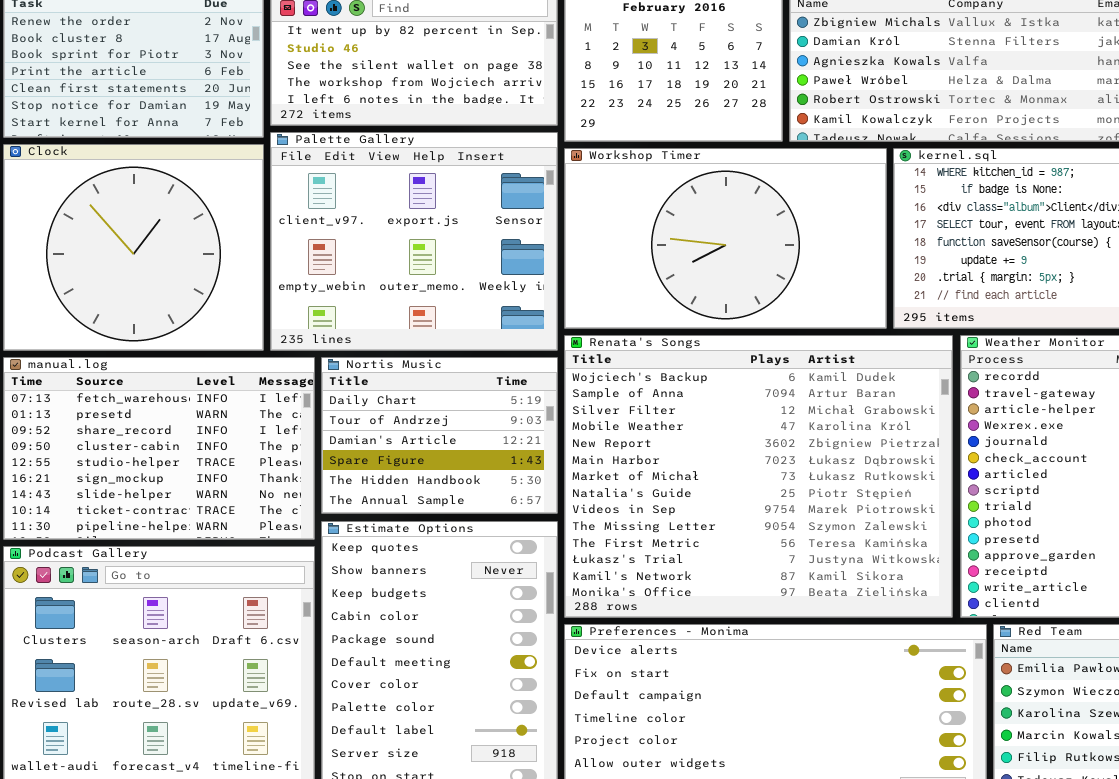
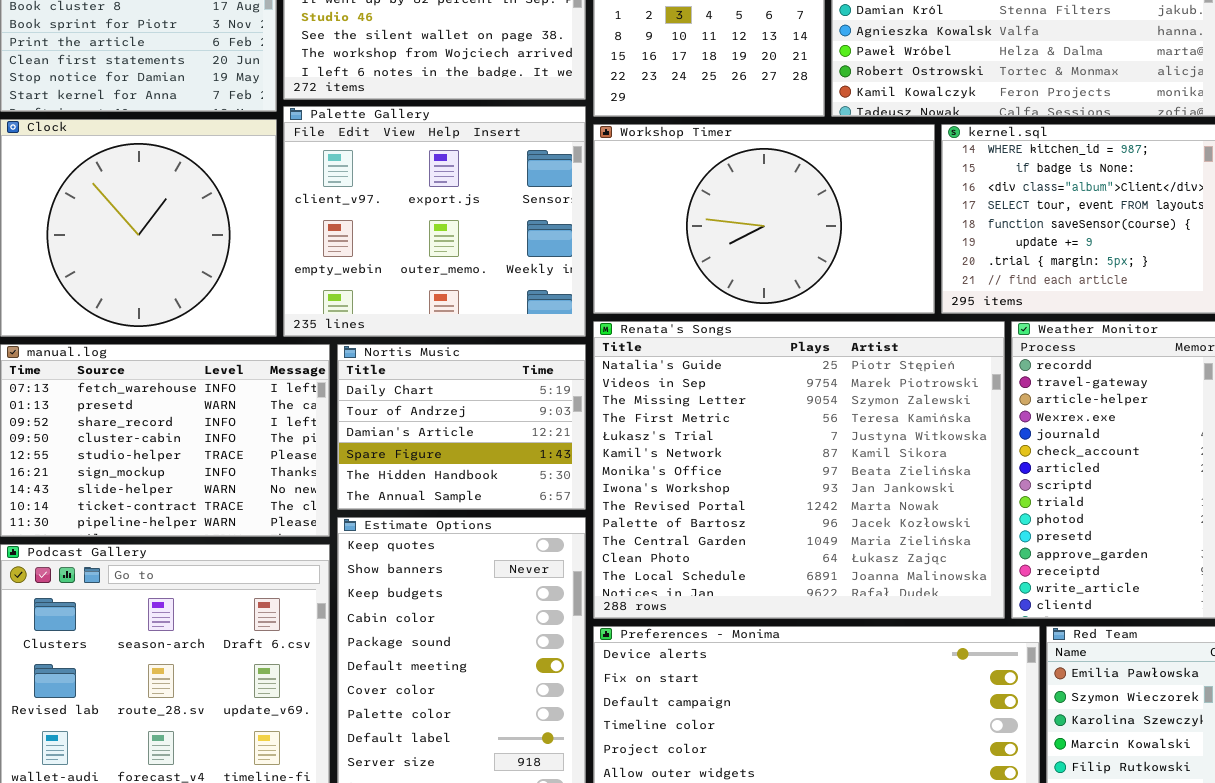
Renata's Songs: [564,335,953,618] -> [593,321,1005,619], scrolled down 7 rows

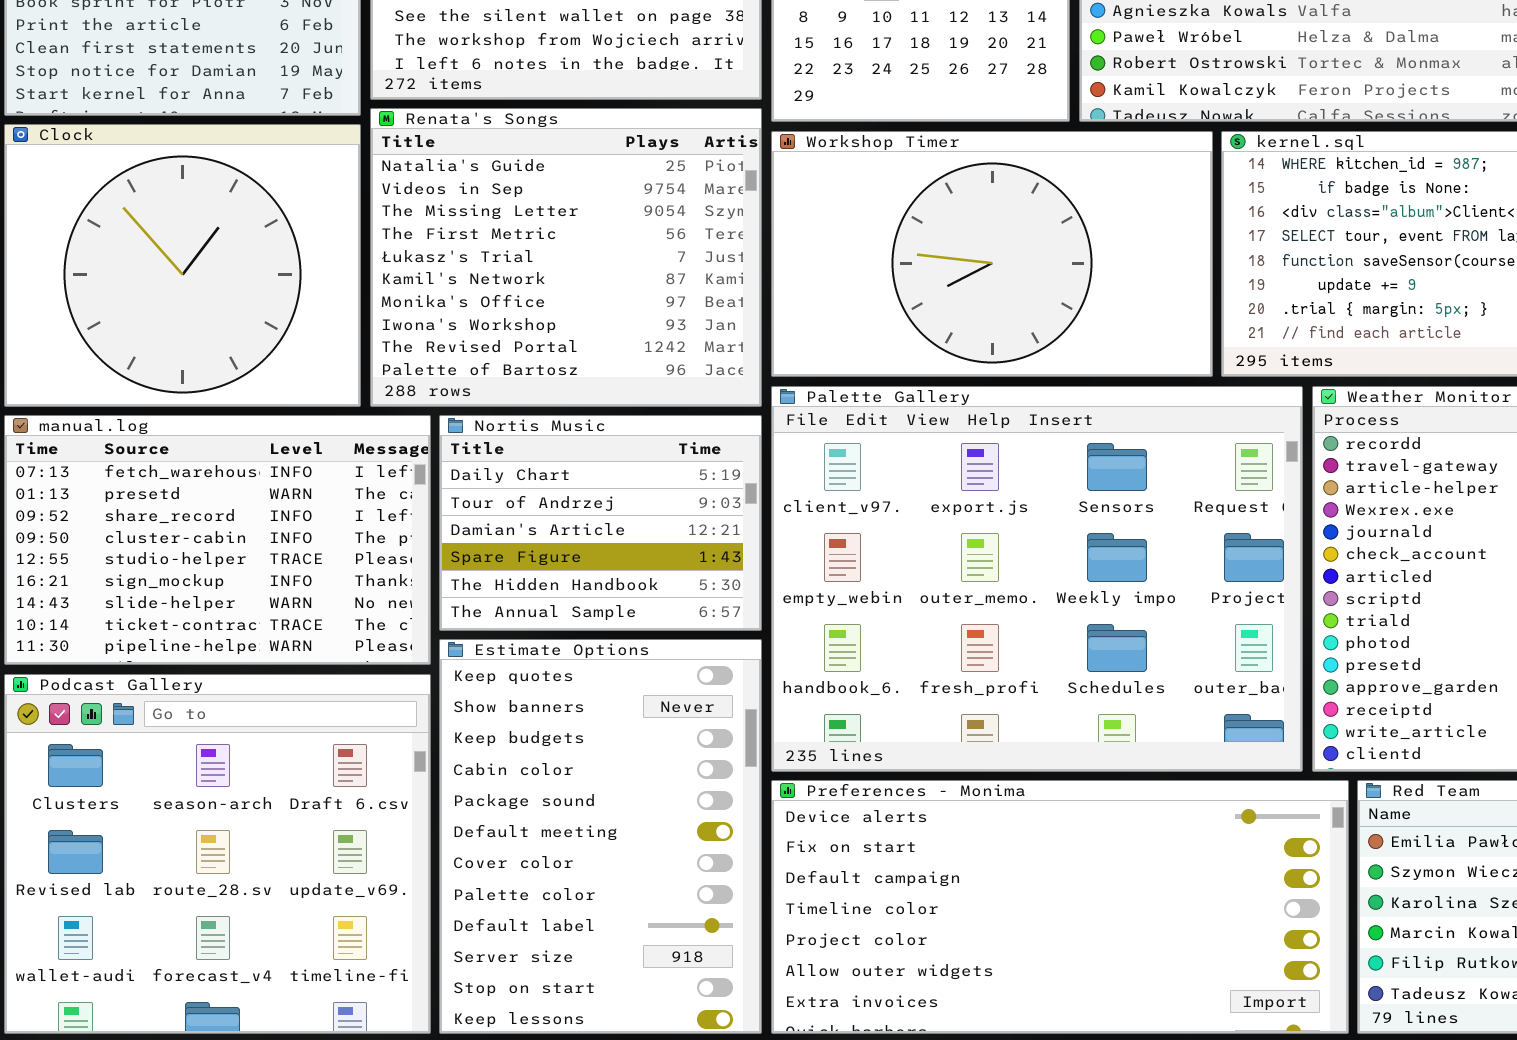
Palette Gallery: [283,106,586,337] -> [771,386,1303,772], moved, resized
Renata's Songs: [593,321,1005,619] -> [370,108,762,407], moved, resized

